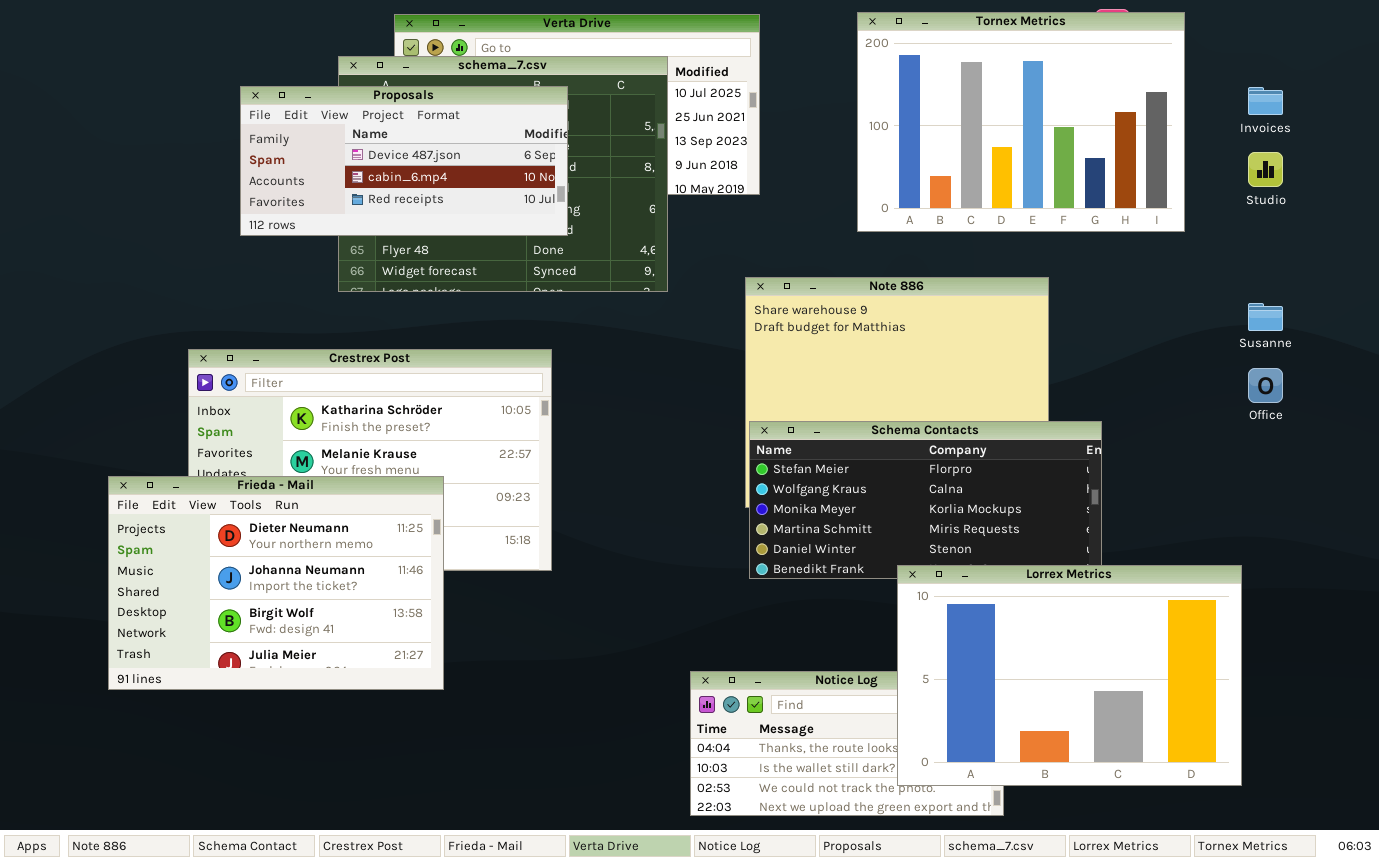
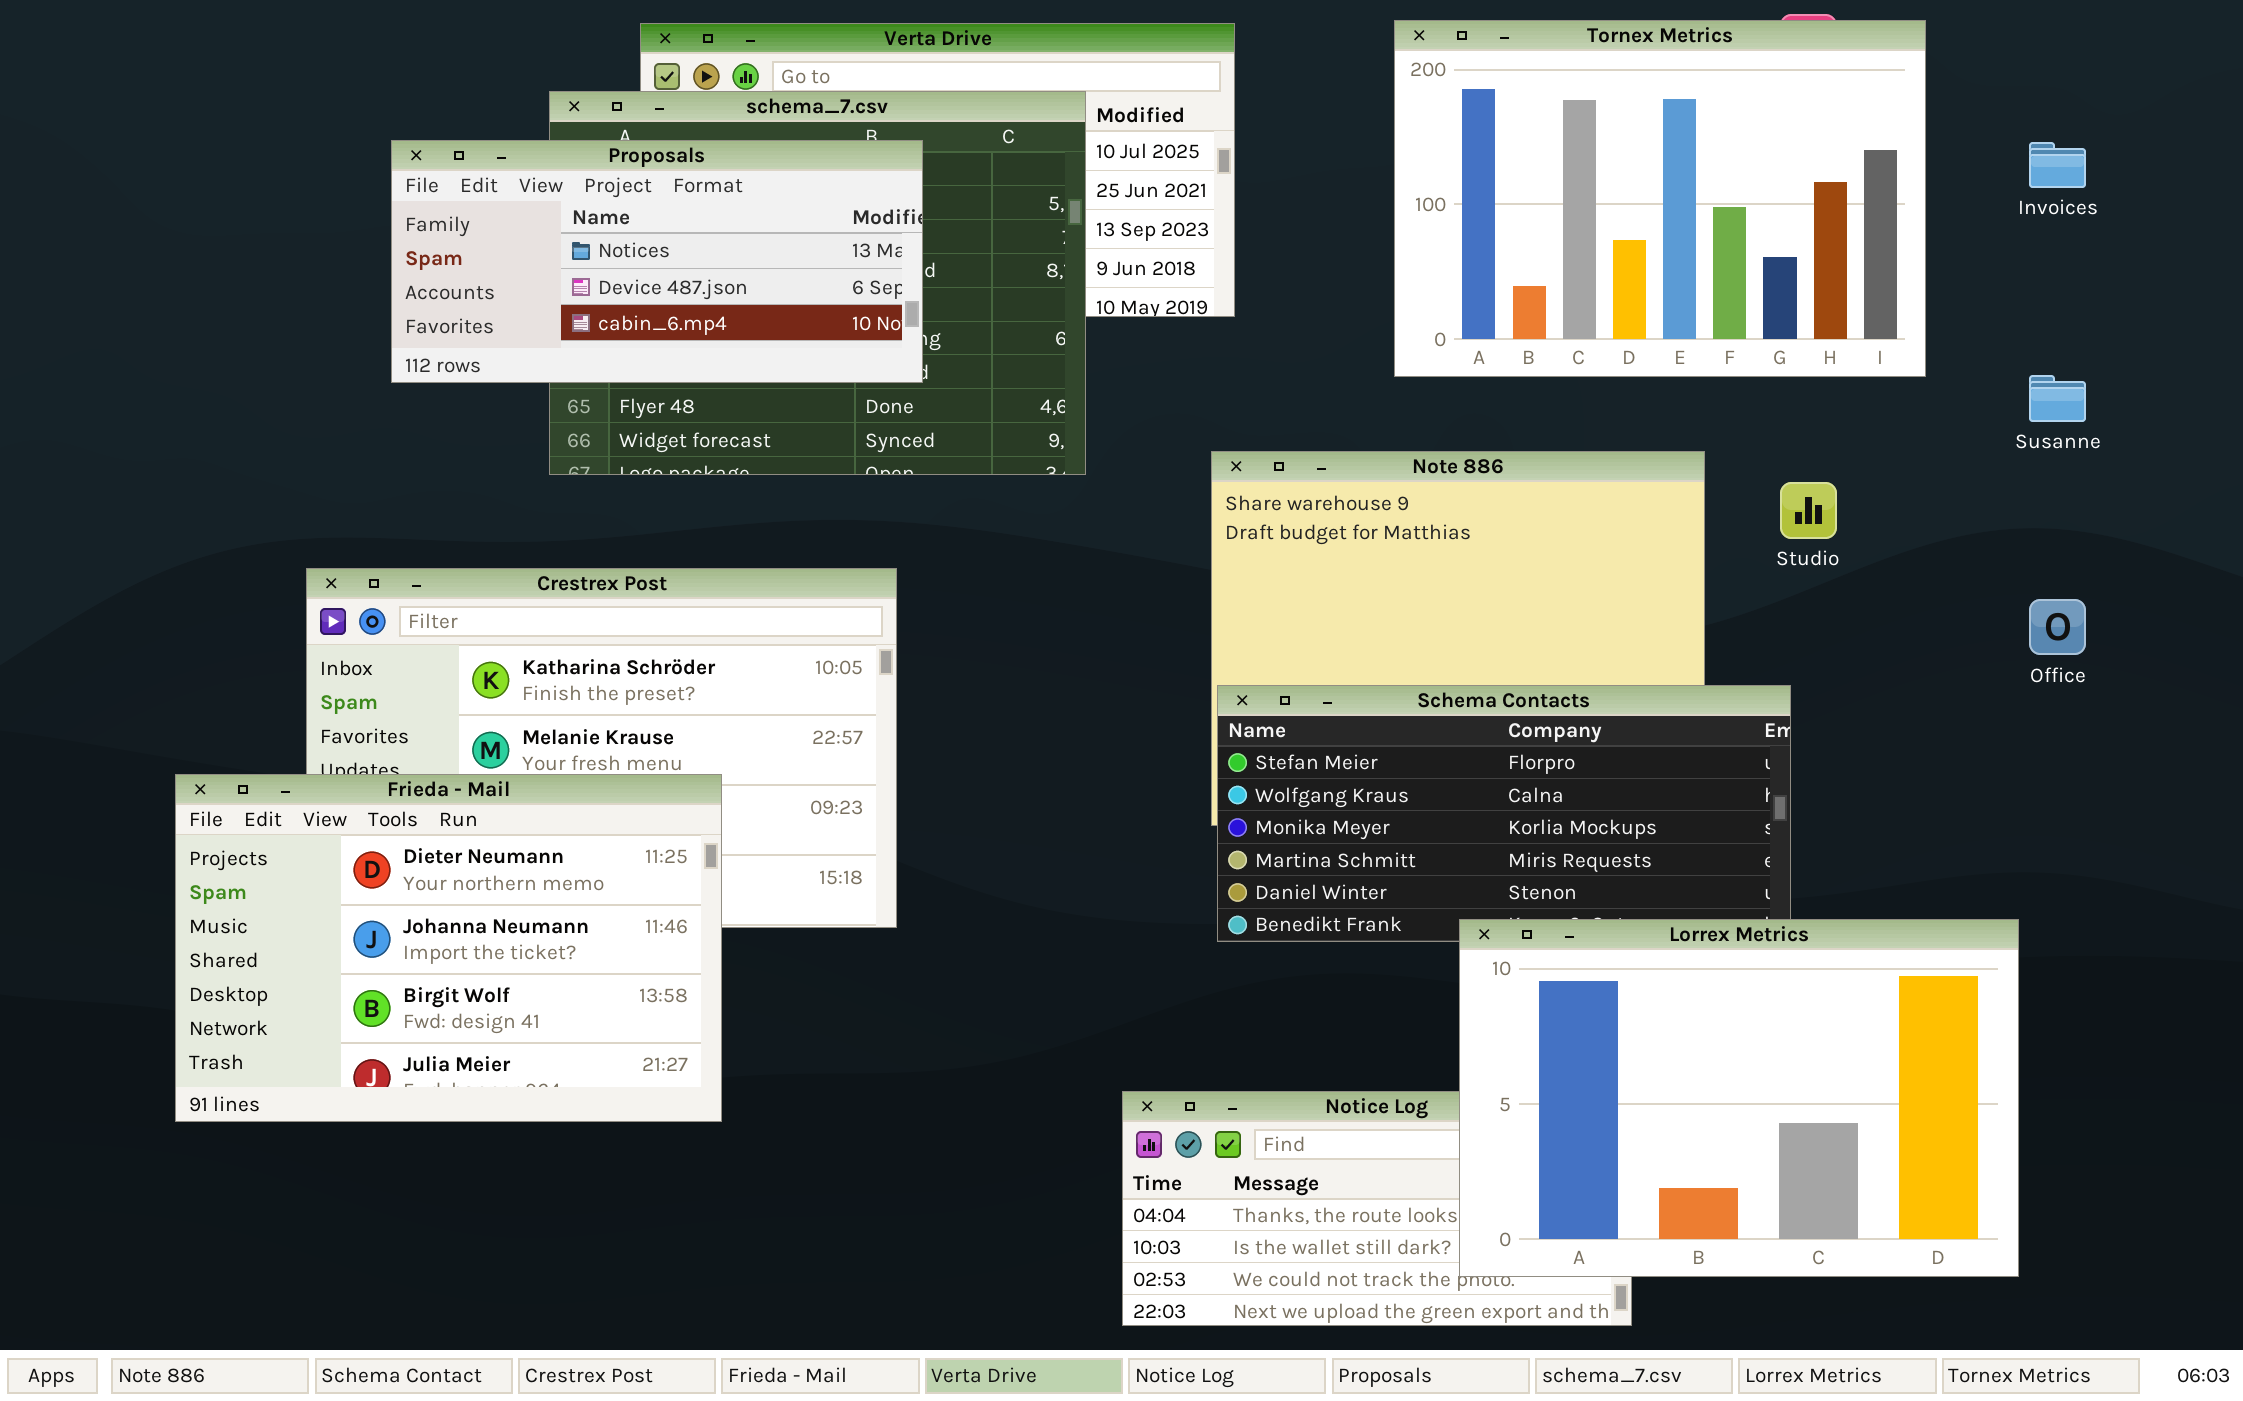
Proposals: [240,86,568,236] -> [391,140,923,383], scrolled up 1 row
Studio: [1248,152,1283,187] -> [1780,482,1837,539], moved
Susanne: [1248,303,1283,331] -> [2029,375,2086,422], moved

